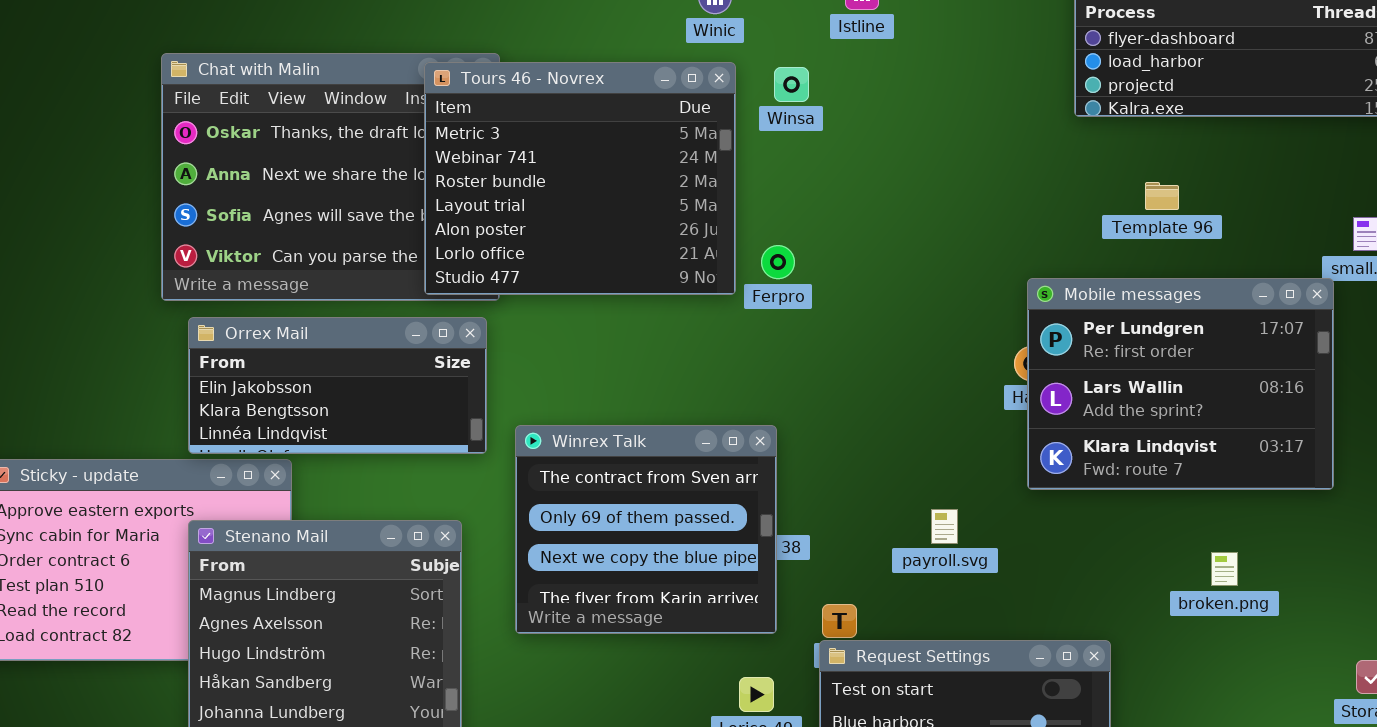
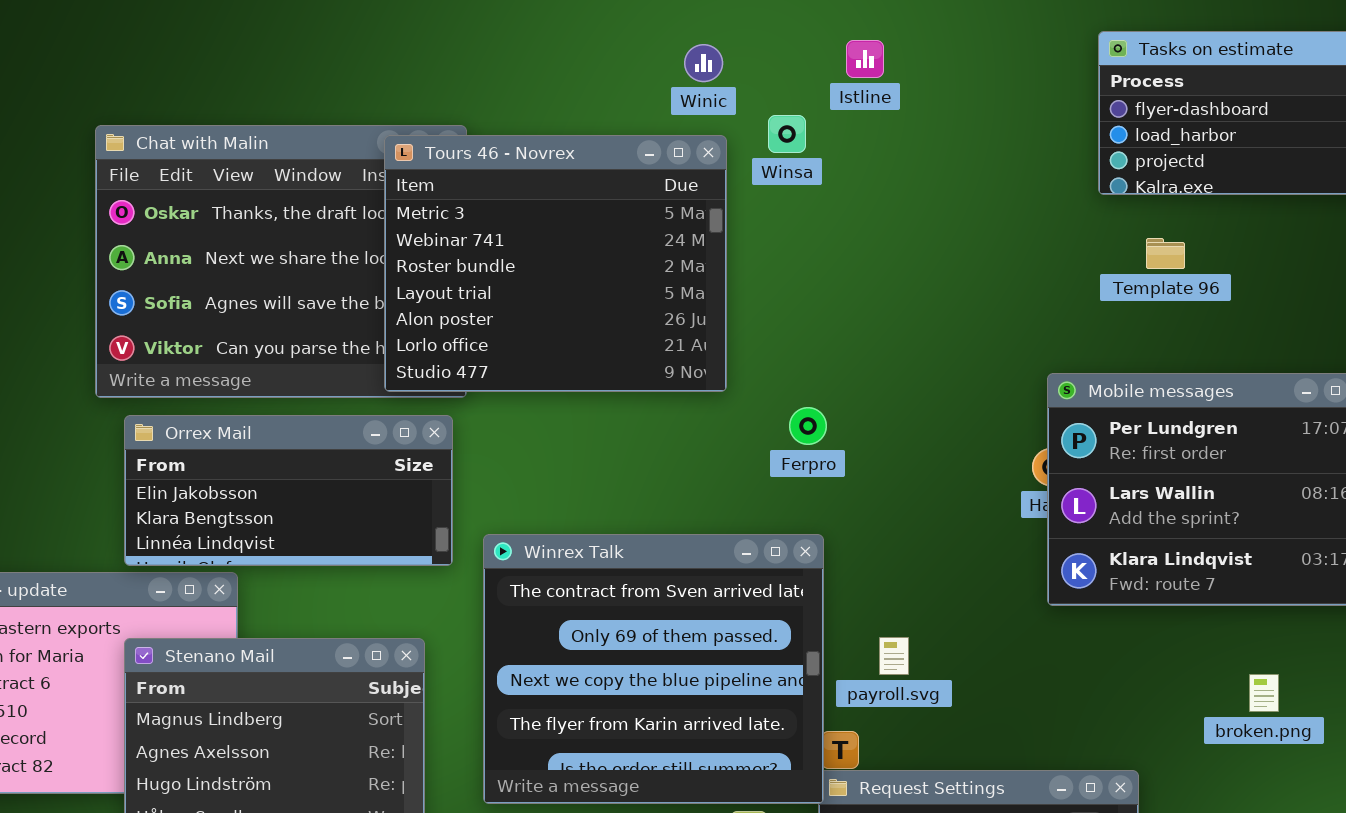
Winsa: [774,67,809,102] -> [768,115,806,153], moved
Template 96: [1145,182,1179,210] -> [1146,238,1185,269], moved
Ferpro: [761,245,795,279] -> [789,407,827,445], moved
Winrex Talk: [515,425,777,634] -> [483,534,824,804], resized
payroll.svg: [931,509,958,544] -> [879,637,909,675], moved

